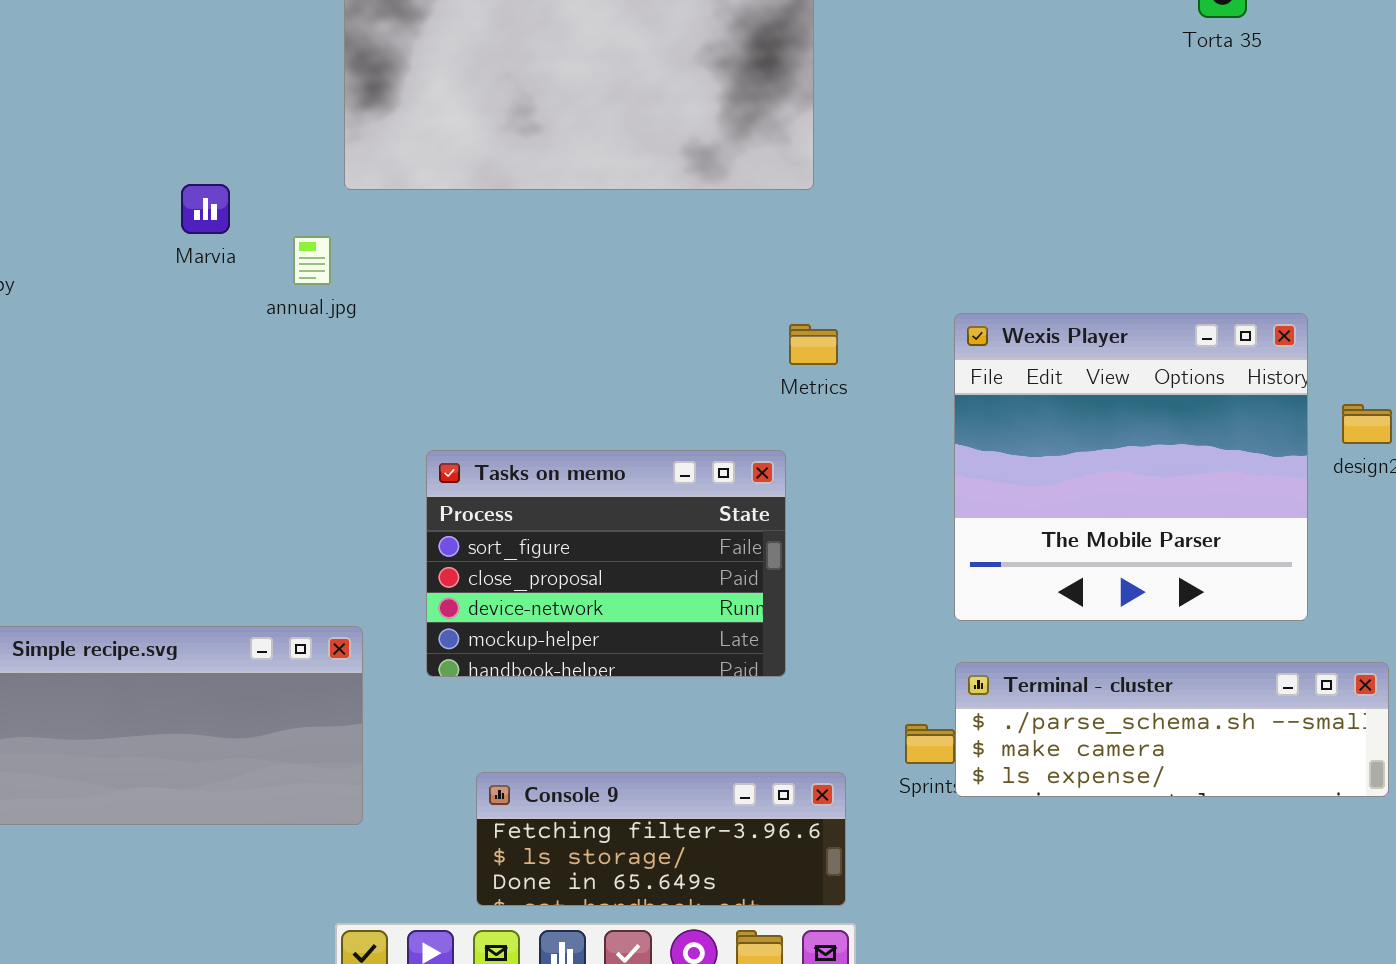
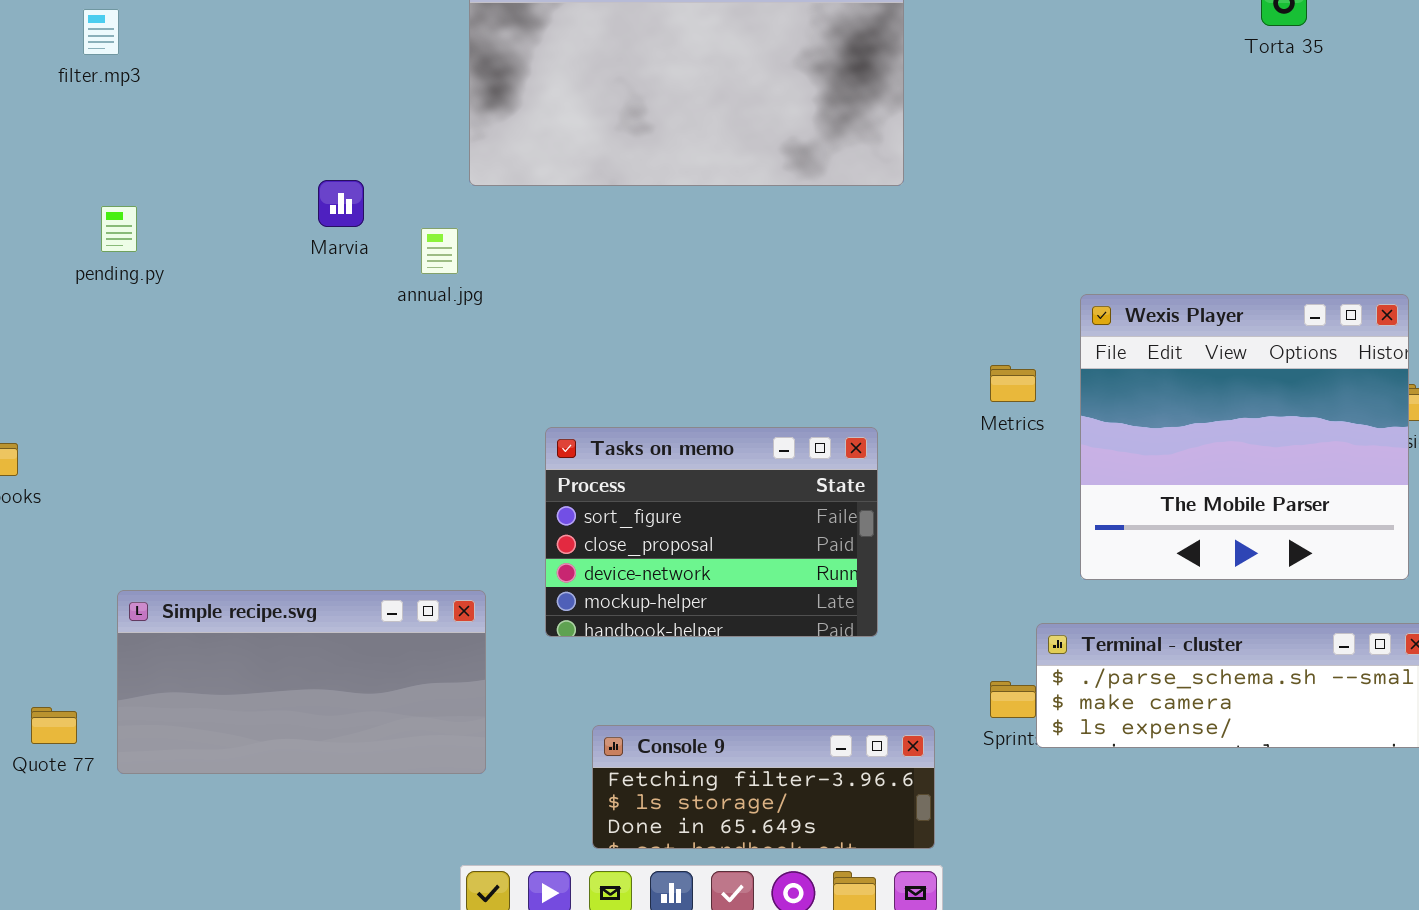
Wexis Player: [954,313,1308,621] -> [1080,294,1409,580], moved
Metrics: [789,324,838,365] -> [990,365,1036,402], moved

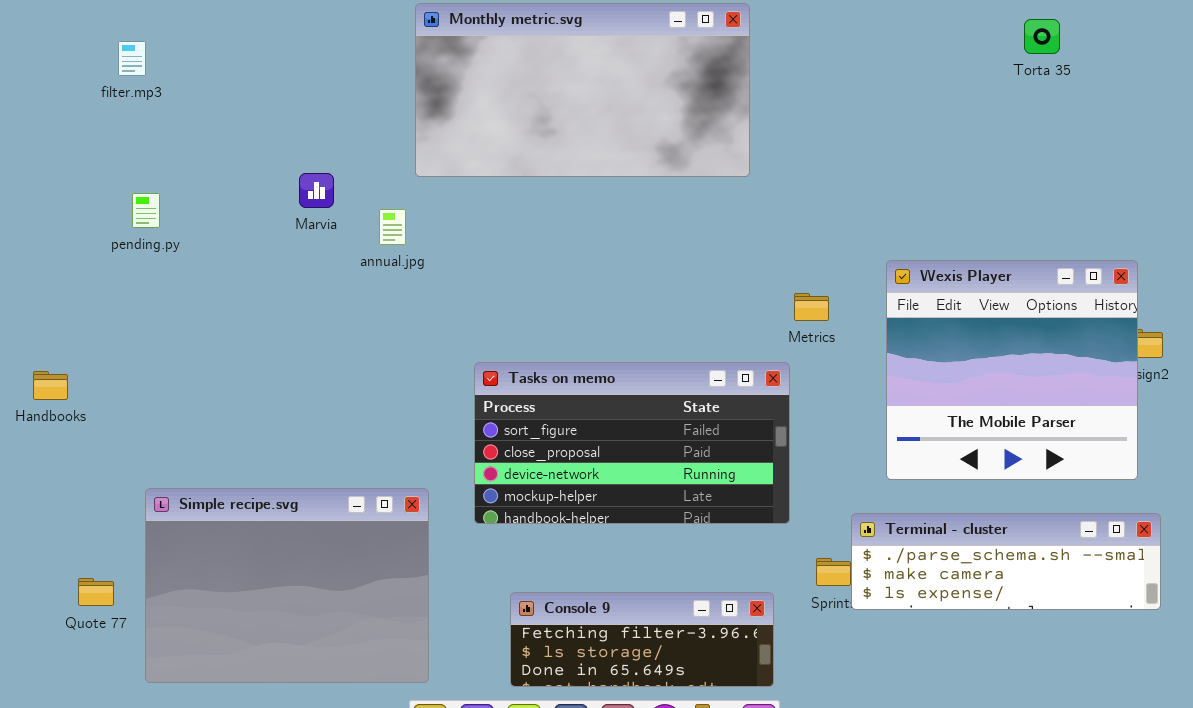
Metrics: [990,365,1036,402] -> [794,293,829,321], moved
Tasks on memo: [545,427,878,637] -> [474,362,790,524], resized
Simple recipe.svg: [117,590,486,774] -> [145,488,429,683], resized

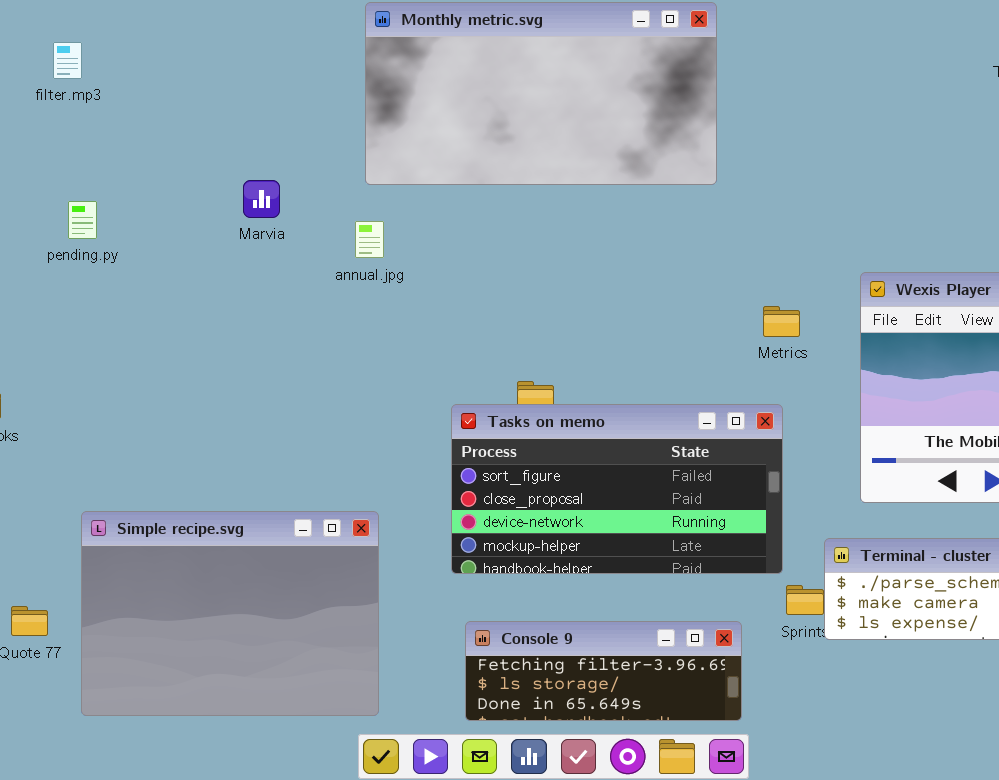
annual.jpg: [379,209,406,245] -> [355,221,384,258], moved
Tasks on memo: [474,362,790,524] -> [451,404,783,574], moved

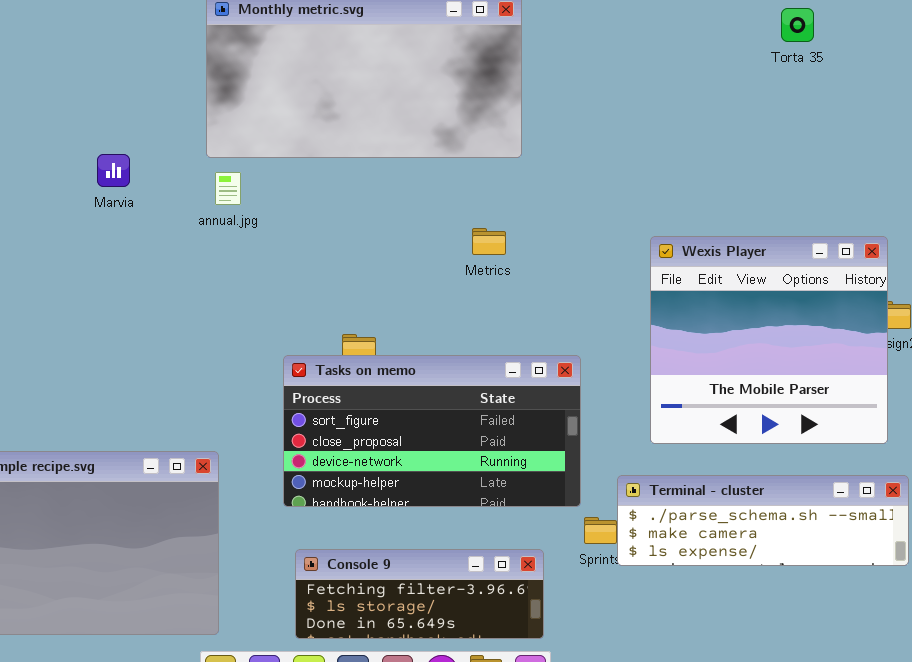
annual.jpg: [355,221,384,258] -> [215,172,241,205], moved
Metrics: [763,306,800,337] -> [472,228,506,255], moved

